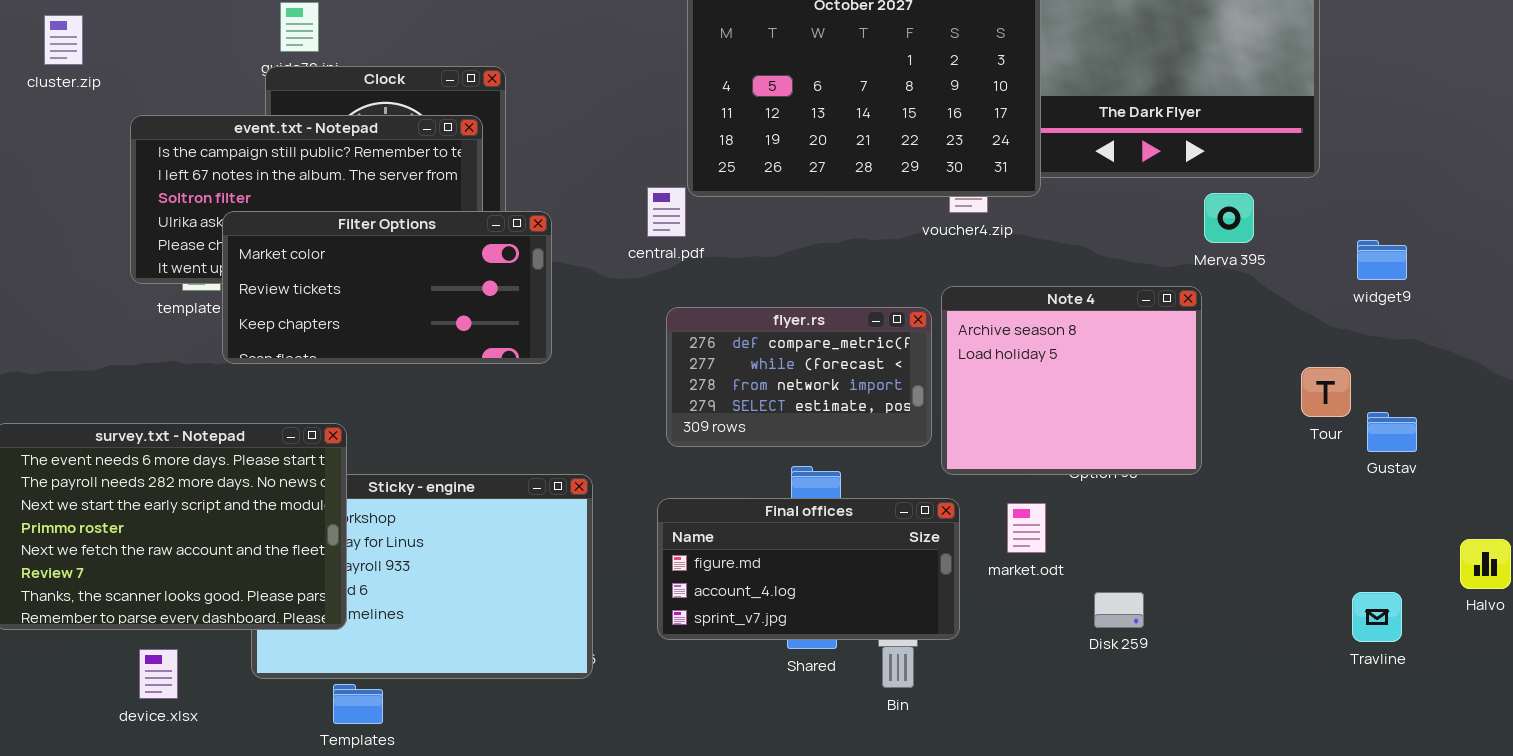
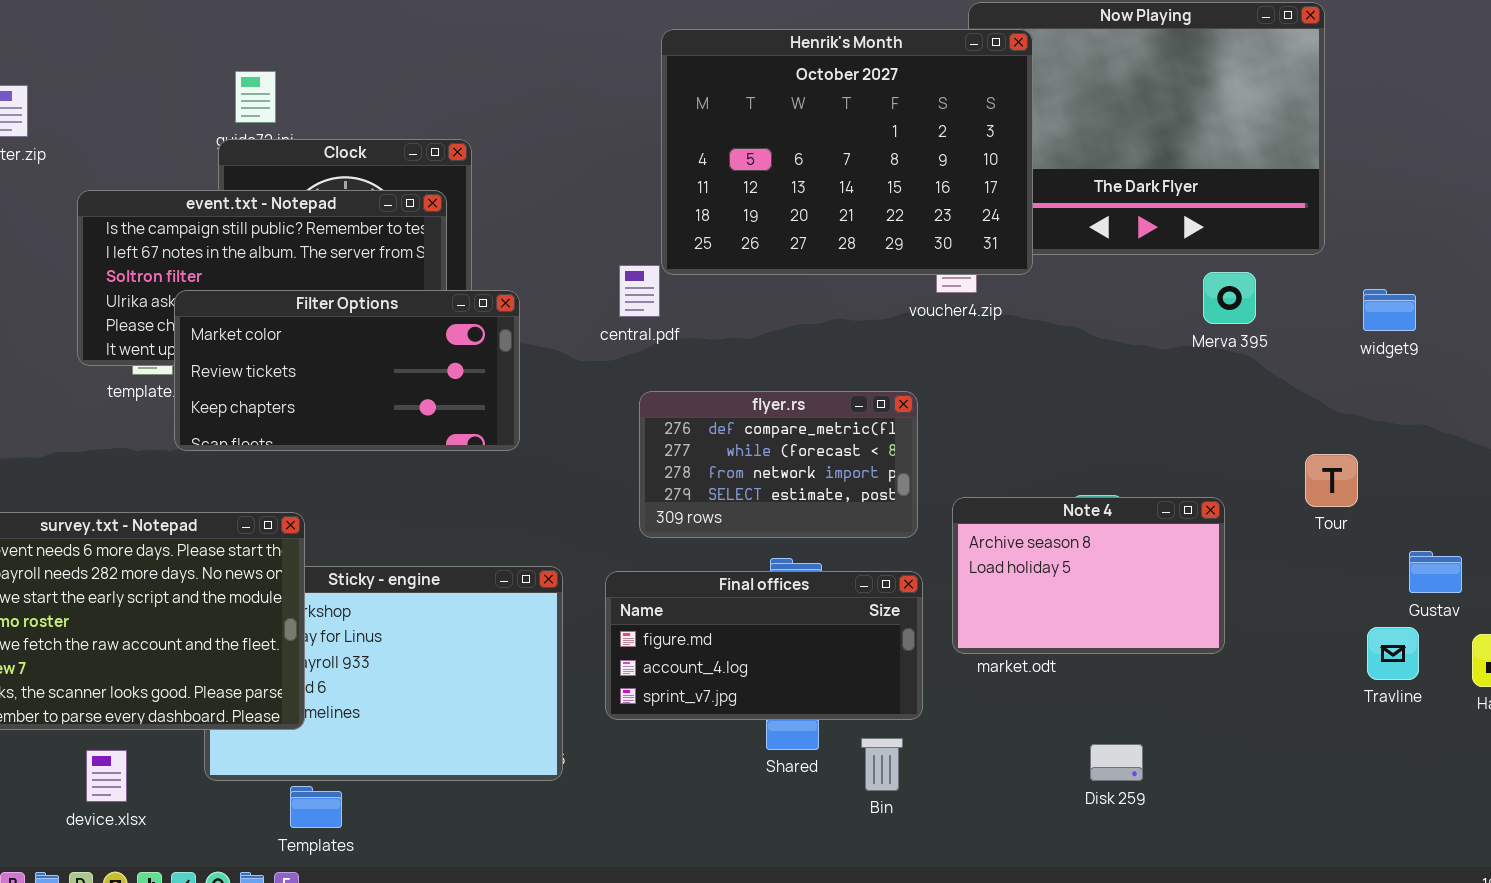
widget9: [1357,240,1407,280] -> [1363,289,1416,331], moved
Note 4: [941,286,1202,475] -> [952,497,1225,654], moved, resized
Gustav: [1367,412,1417,452] -> [1409,551,1462,593], moved
Final offices: [657,498,960,640] -> [605,571,923,720], moved
Disk 259: [1094,592,1144,628] -> [1090,744,1143,781], moved
Travline: [1352,592,1402,642] -> [1367,627,1419,680], moved

